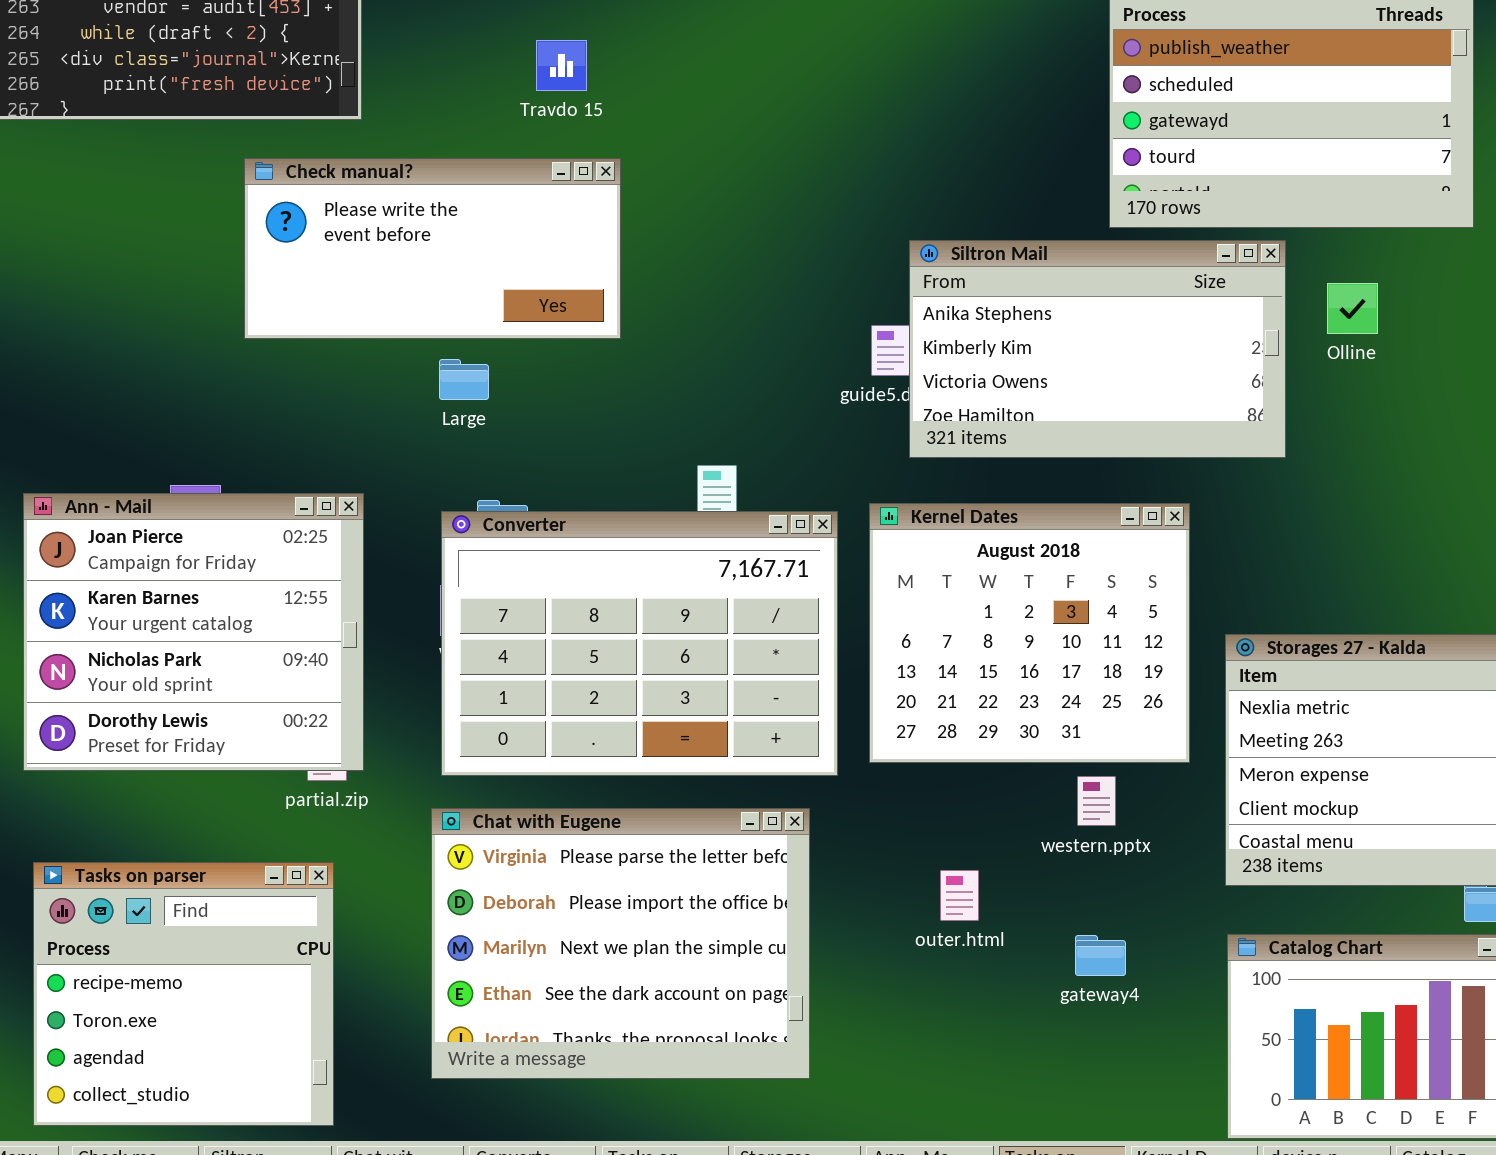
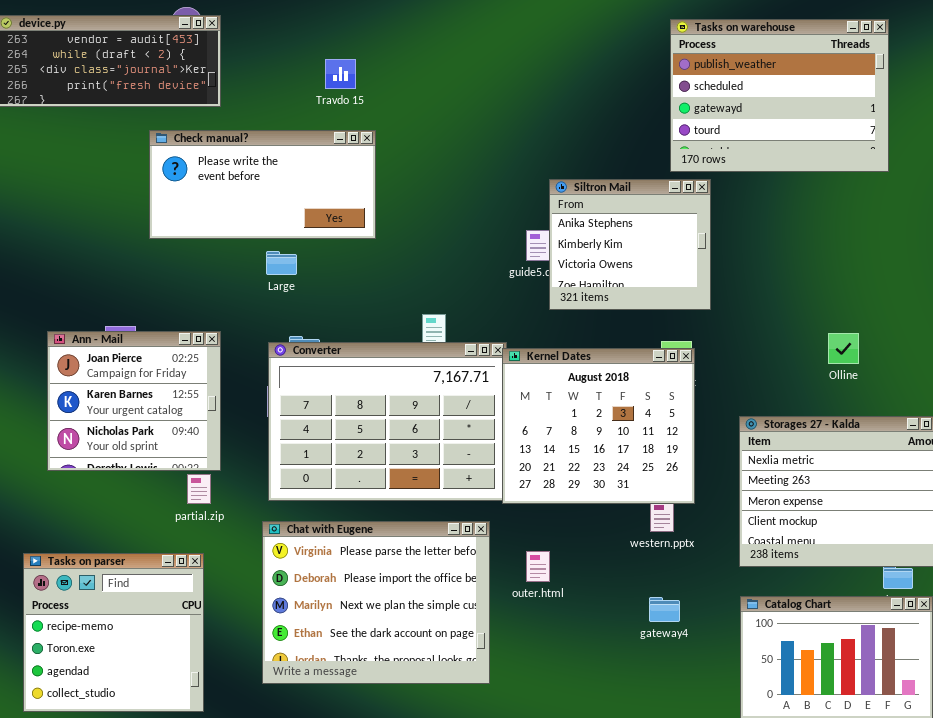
Siltron Mail: [909,240,1286,458] -> [549,179,711,310], resized
Olline: [1327,283,1378,334] -> [828,333,859,364], moved
Ann - Mail: [23,493,364,771] -> [47,331,221,471], resized
Kernel Dates: [869,503,1190,763] -> [502,348,695,504], moved
outer.html: [940,870,979,921] -> [526,551,550,582], moved

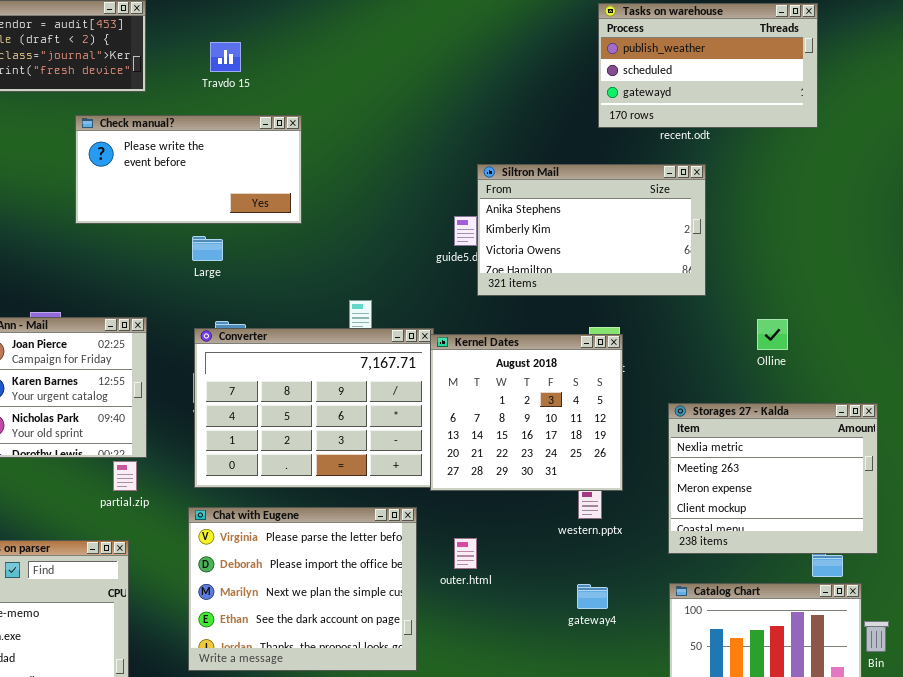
Tasks on warehouse: [670,19,889,172] -> [598,3,818,128], resized
Travdo 15: [325,59,356,89] -> [210,42,241,72], moved
Siltron Mail: [549,179,711,310] -> [477,164,706,296], resized

